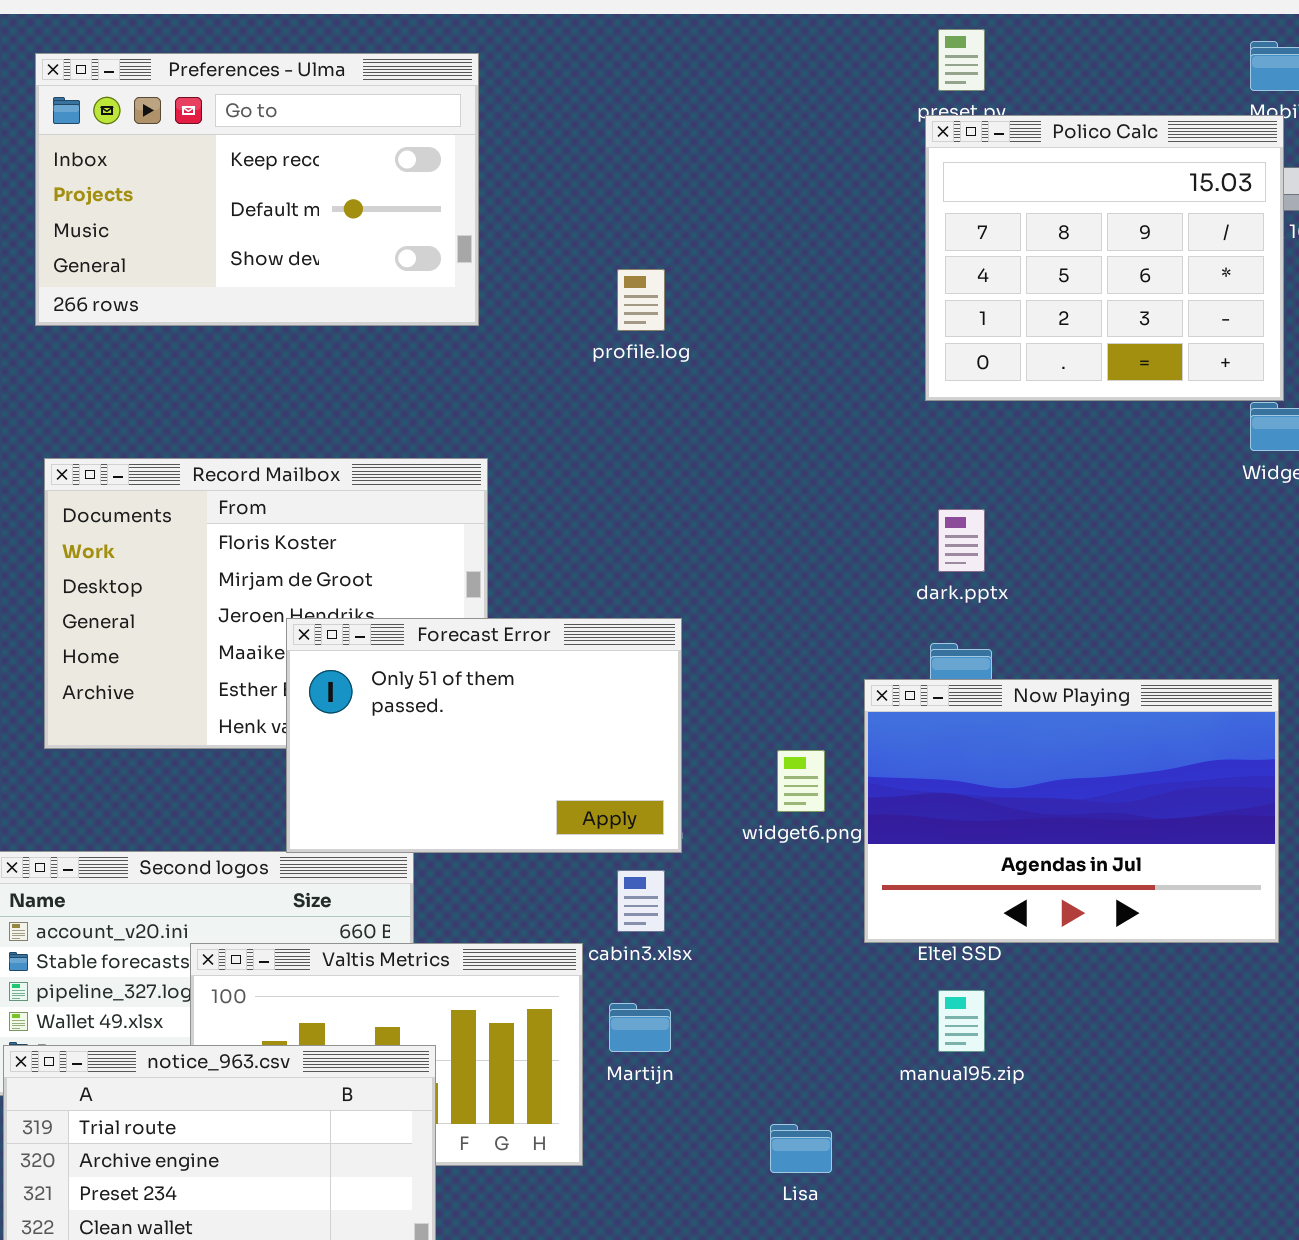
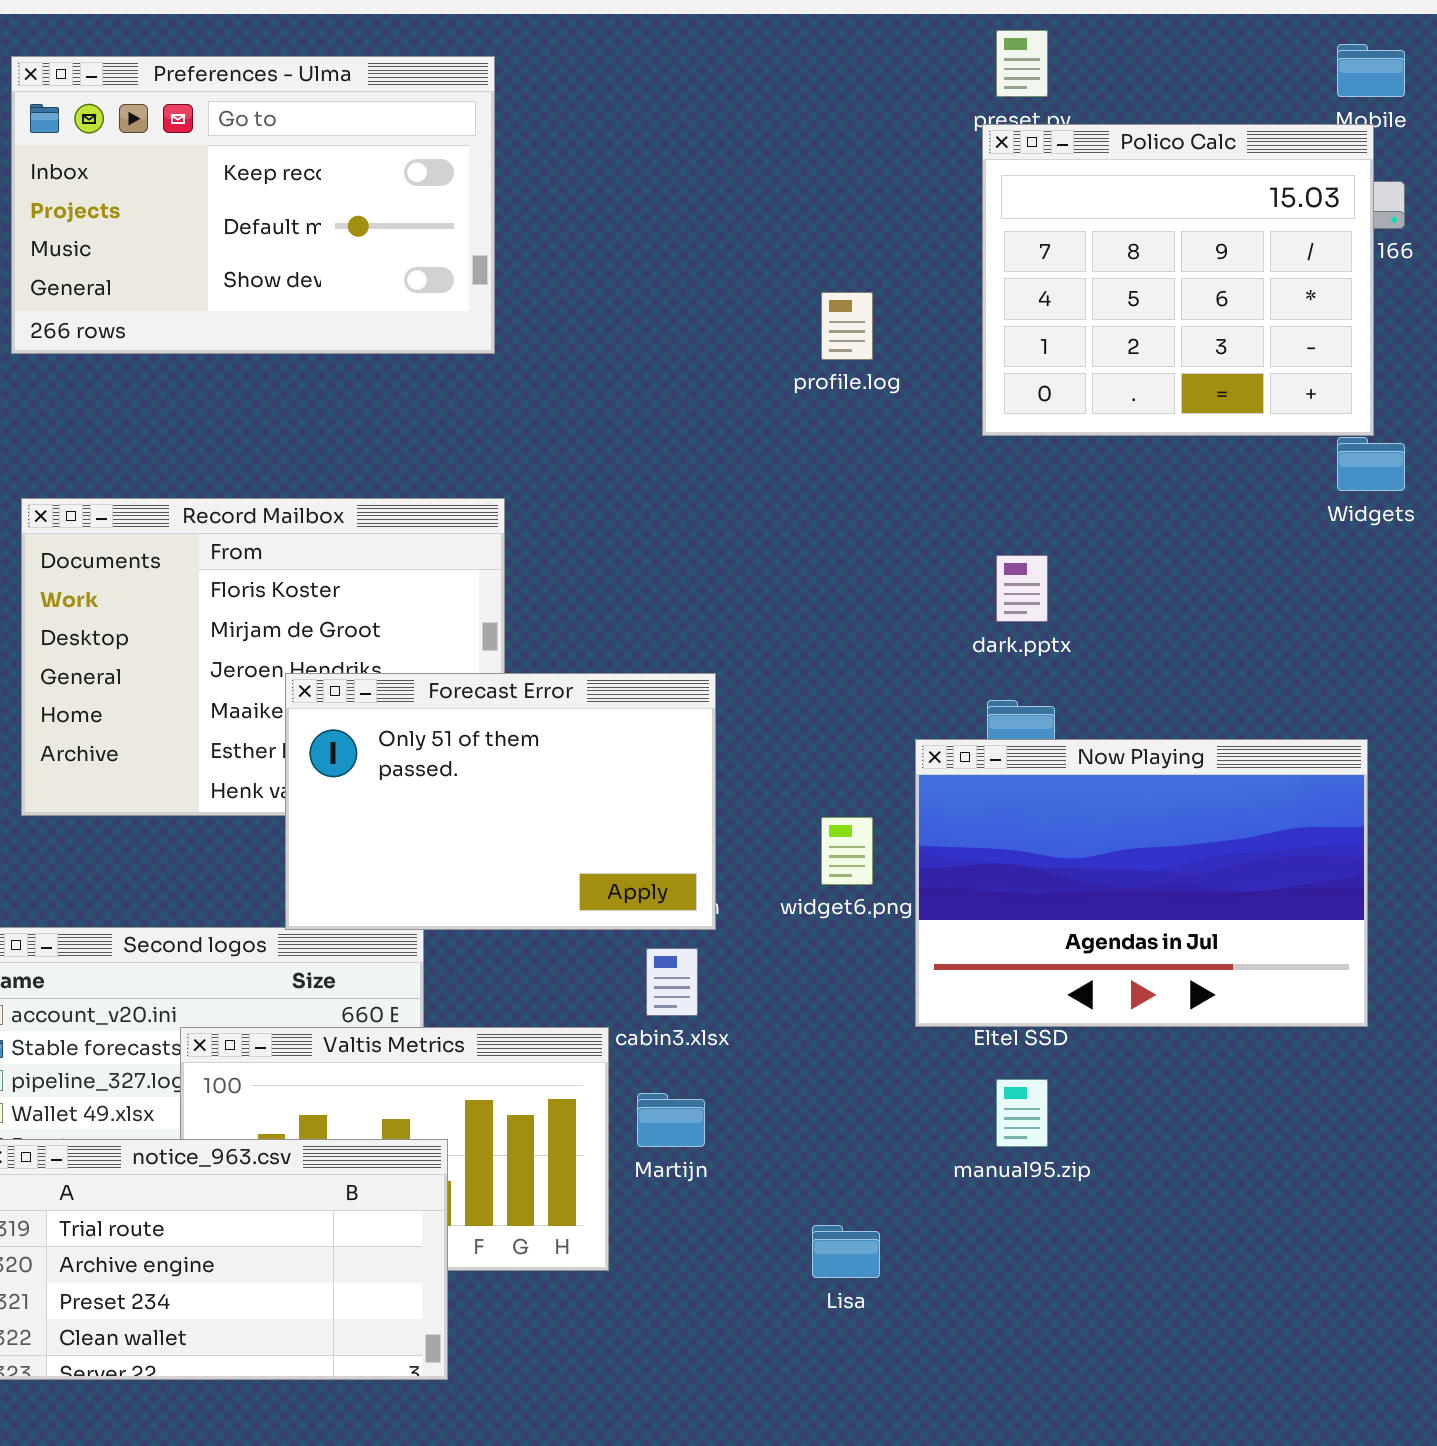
profile.log: [617,269,665,331] -> [821,292,873,360], moved

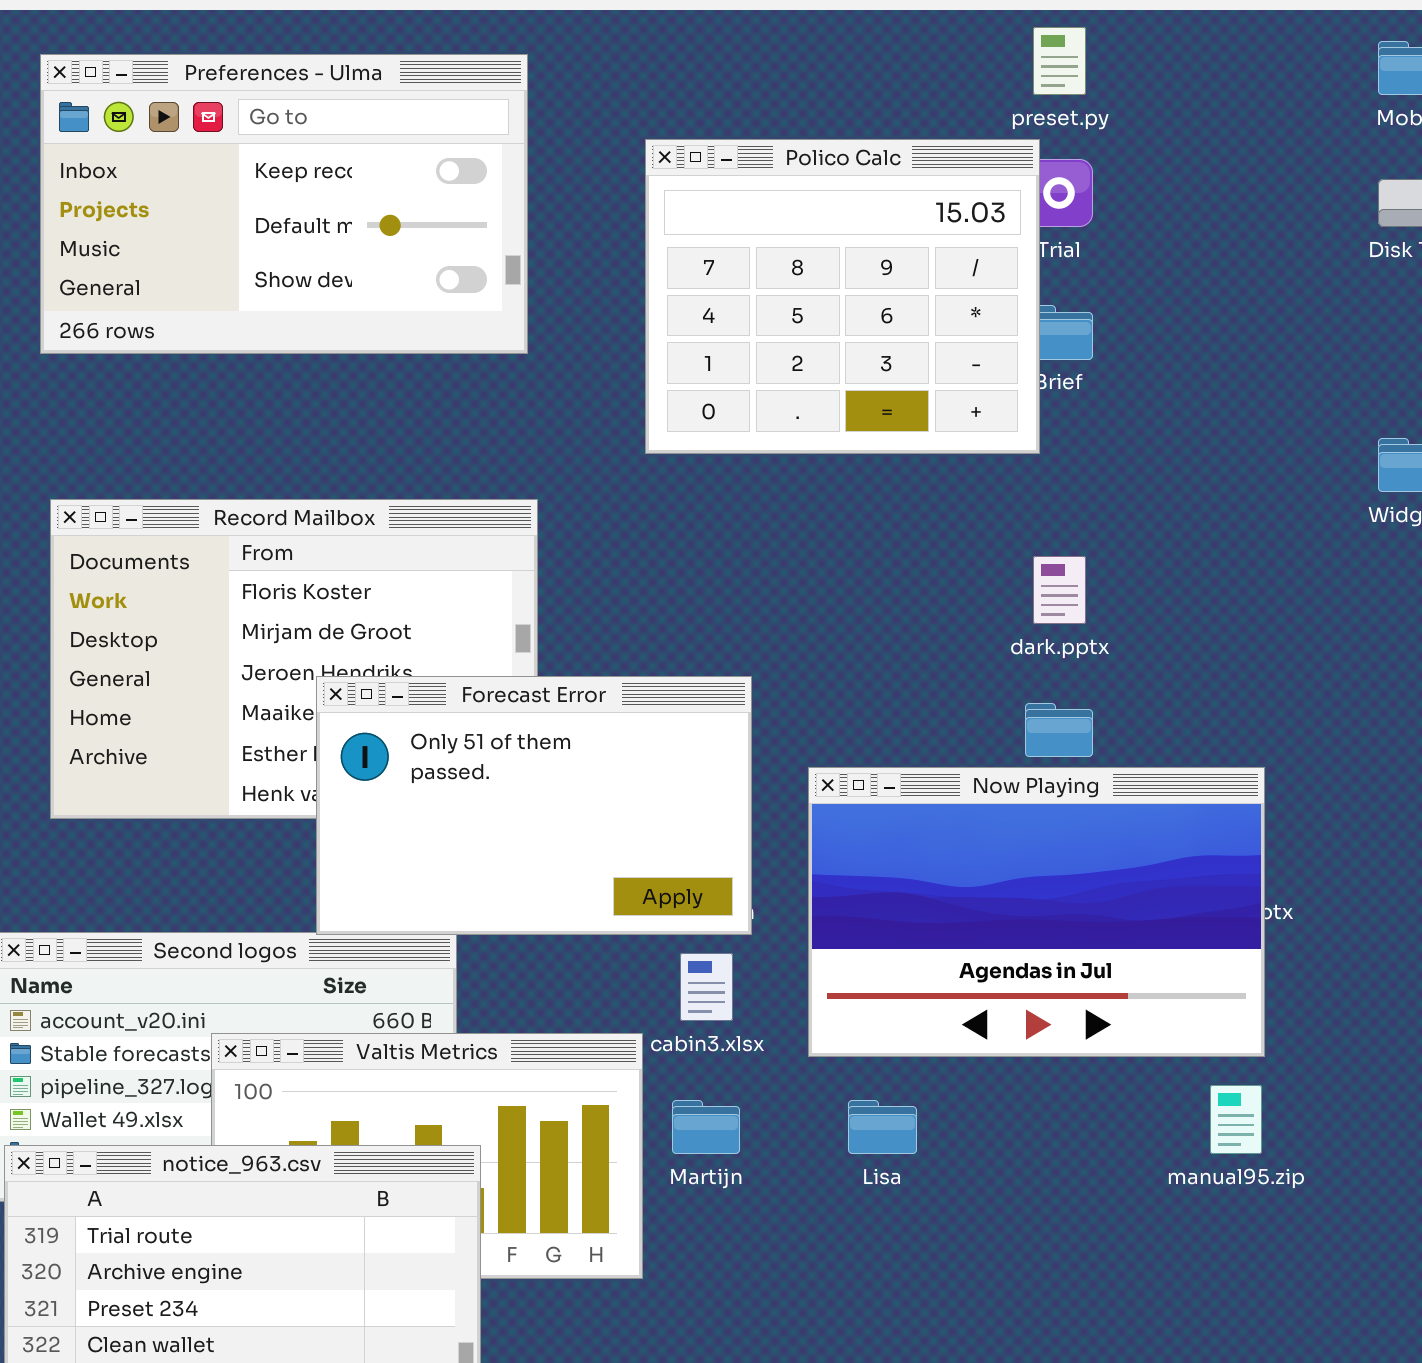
Polico Calc: [982,124,1374,436] -> [645,139,1040,454], moved
Now Playing: [915,739,1368,1027] -> [808,767,1265,1057], moved
manual95.zip: [996,1079,1048,1147] -> [1210,1085,1262,1154], moved
Lisa: [812,1225,880,1278] -> [848,1100,917,1154], moved

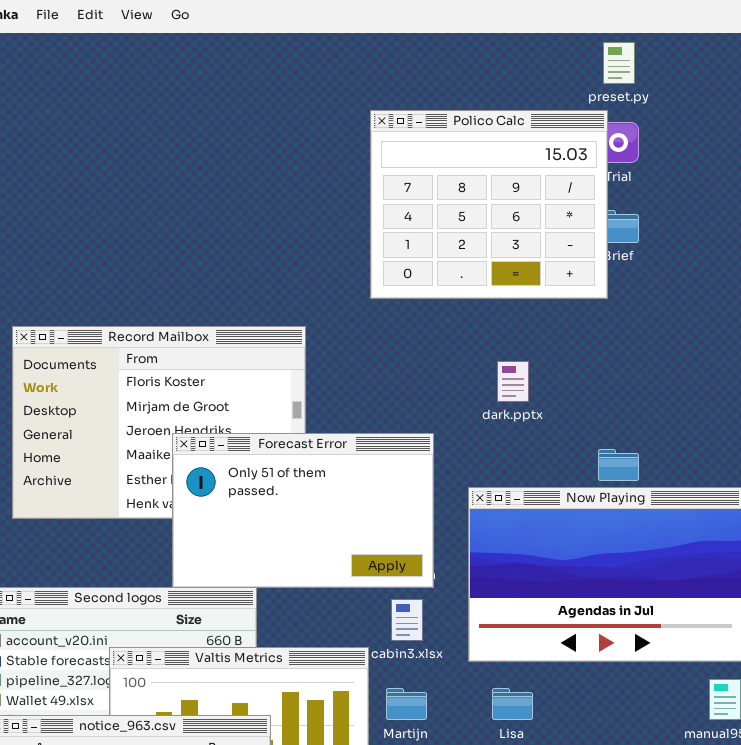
Preferences - Ulma: [40,54,528,354] -> none, closed
dark.pptx: [1033,556,1086,624] -> [497,361,529,402], moved

